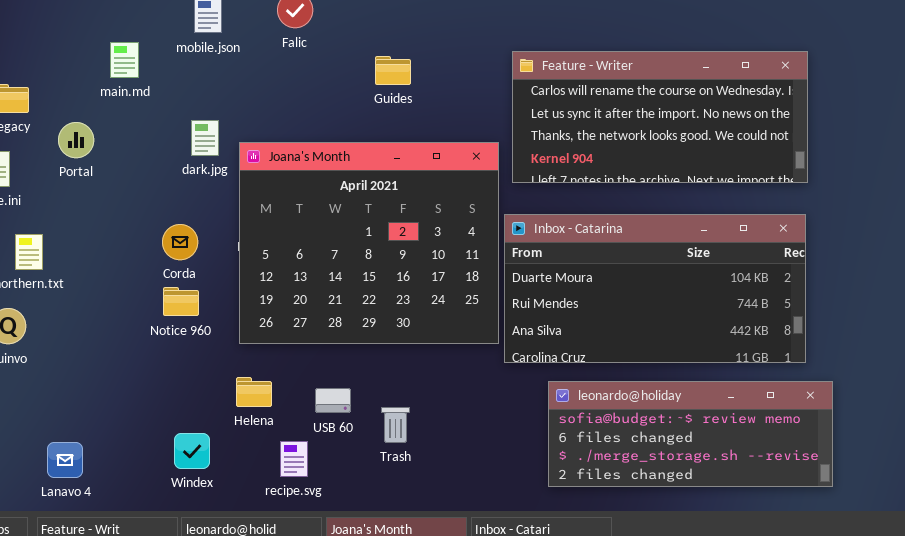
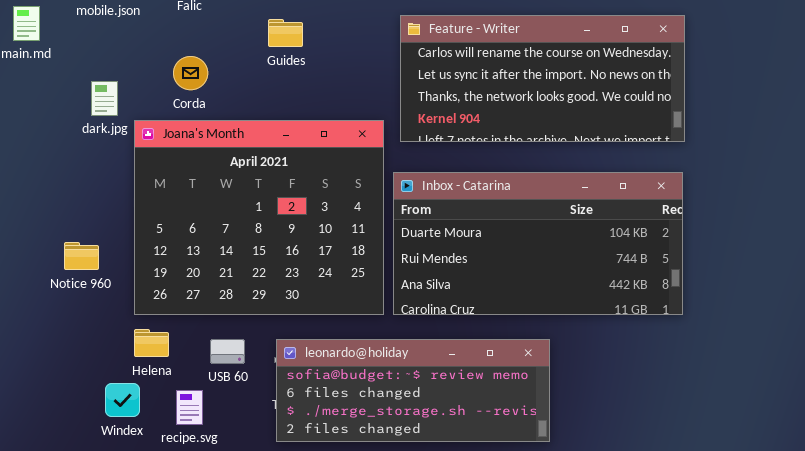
Joana's Month: [239,142,499,344] -> [134,120,384,315], moved
Corda: [162,224,198,260] -> [173,56,208,90], moved
leonardo@holiday: [548,381,833,487] -> [276,339,550,442], moved
Windex: [174,433,210,469] -> [105,383,140,417], moved

